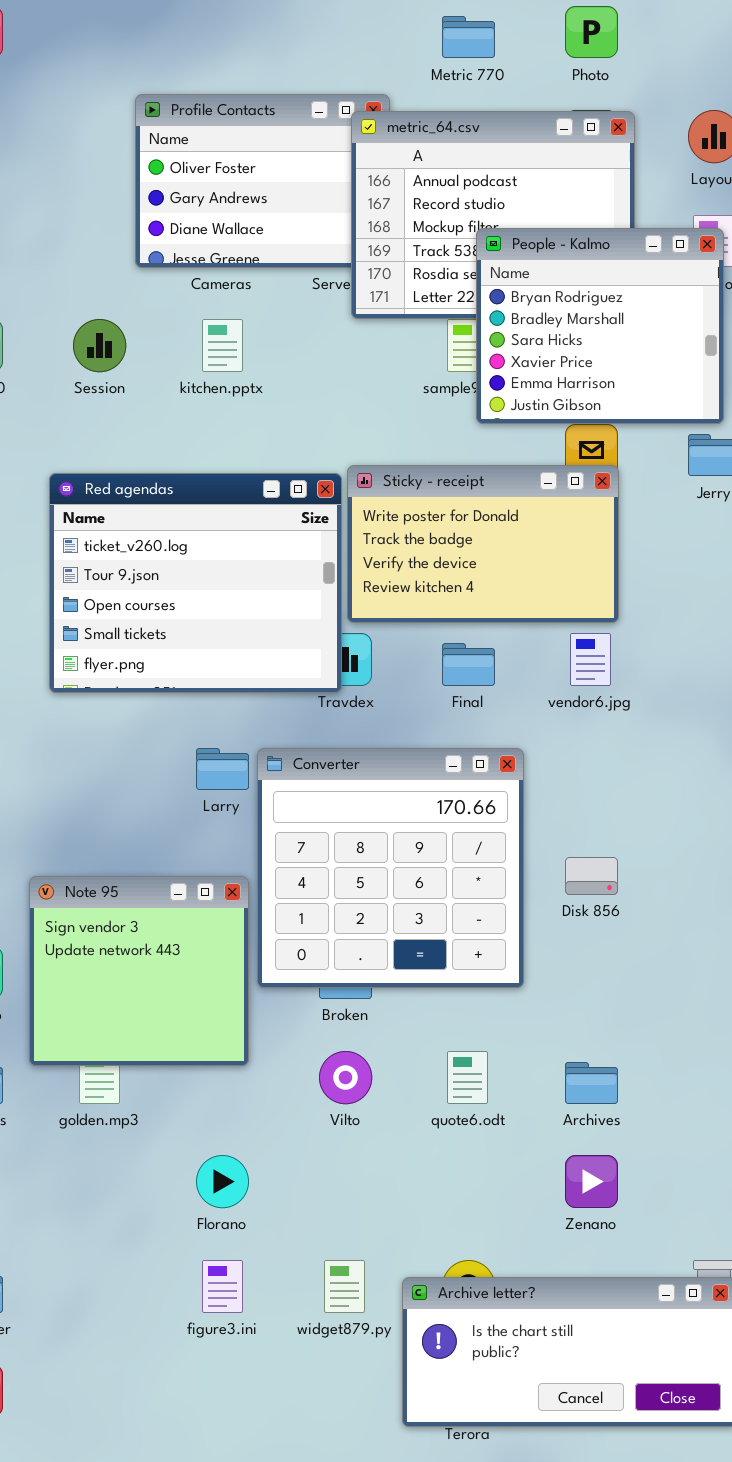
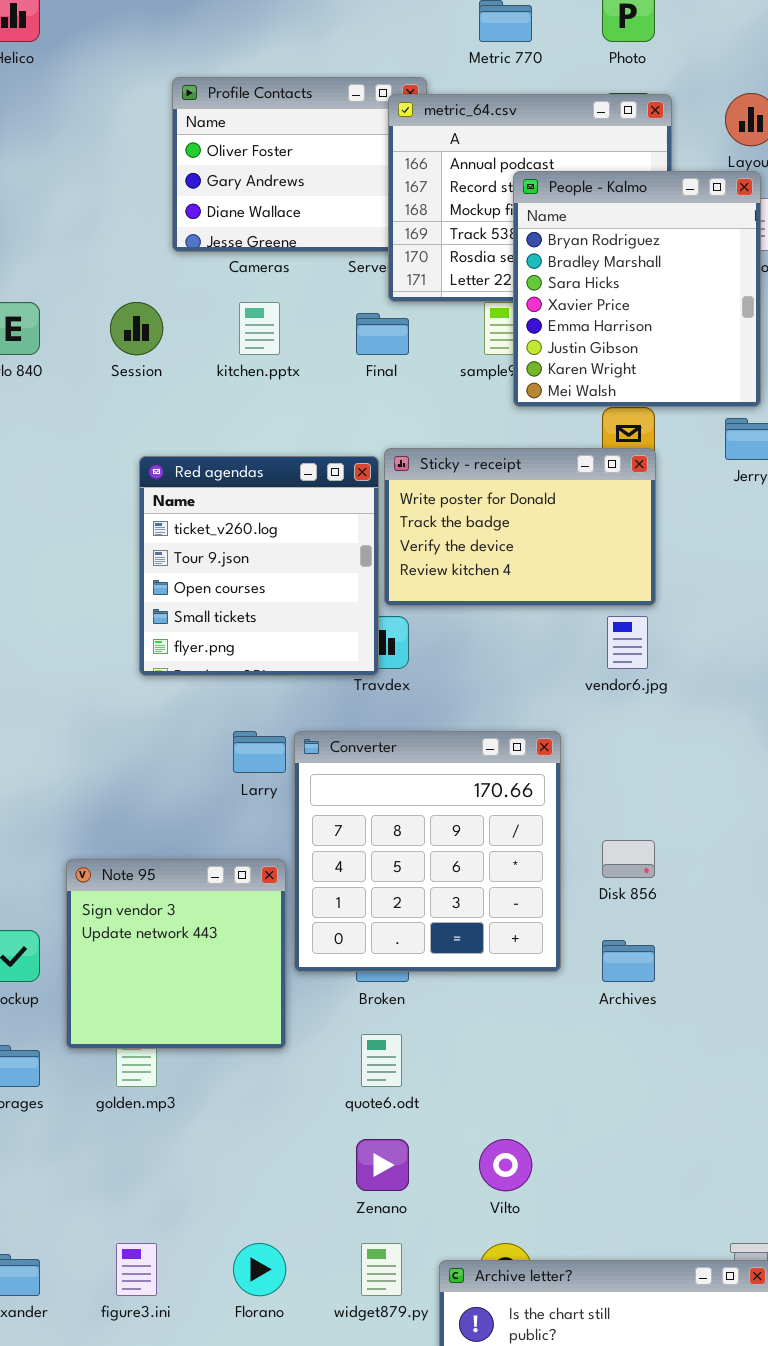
People - Kalmo: [476,228,724,424] -> [513,171,761,407], resized
Red agendas: [49,473,342,693] -> [139,456,379,676], resized
Final: [442,643,495,686] -> [356,313,409,355], moved
Vilto: [319,1051,372,1104] -> [479,1139,532,1191], moved
quote6.odt: [447,1051,488,1104] -> [361,1034,402,1087], moved
Archives: [565,1062,618,1104] -> [602,940,655,982], moved
Florano: [196,1155,249,1208] -> [233,1243,286,1296], moved
Zenano: [565,1155,618,1208] -> [356,1139,409,1191], moved
figure3.ini: [202,1260,243,1313] -> [116,1243,157,1296], moved

